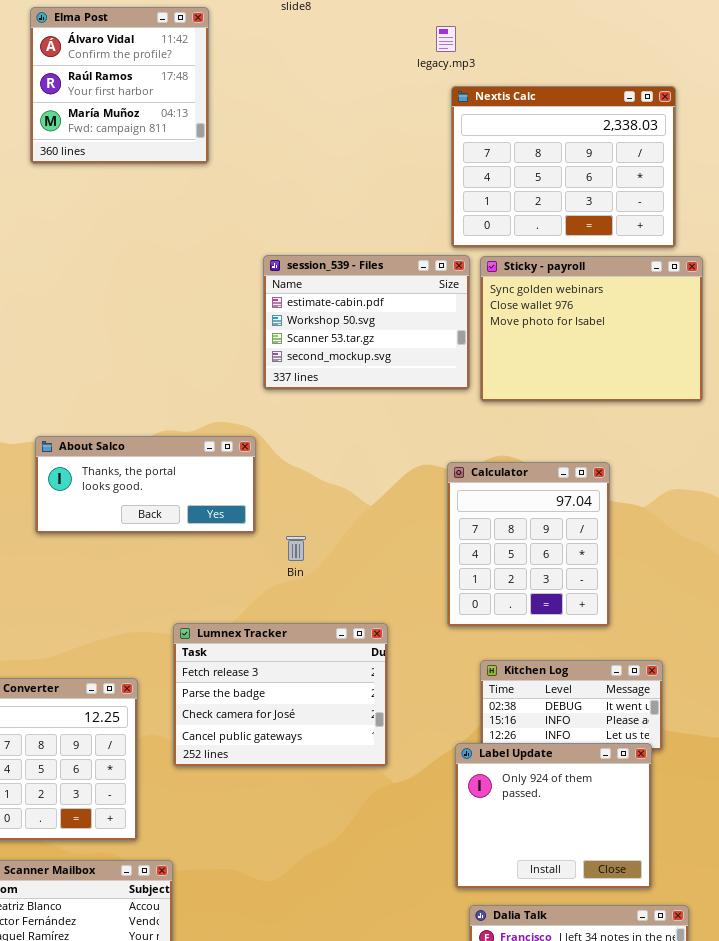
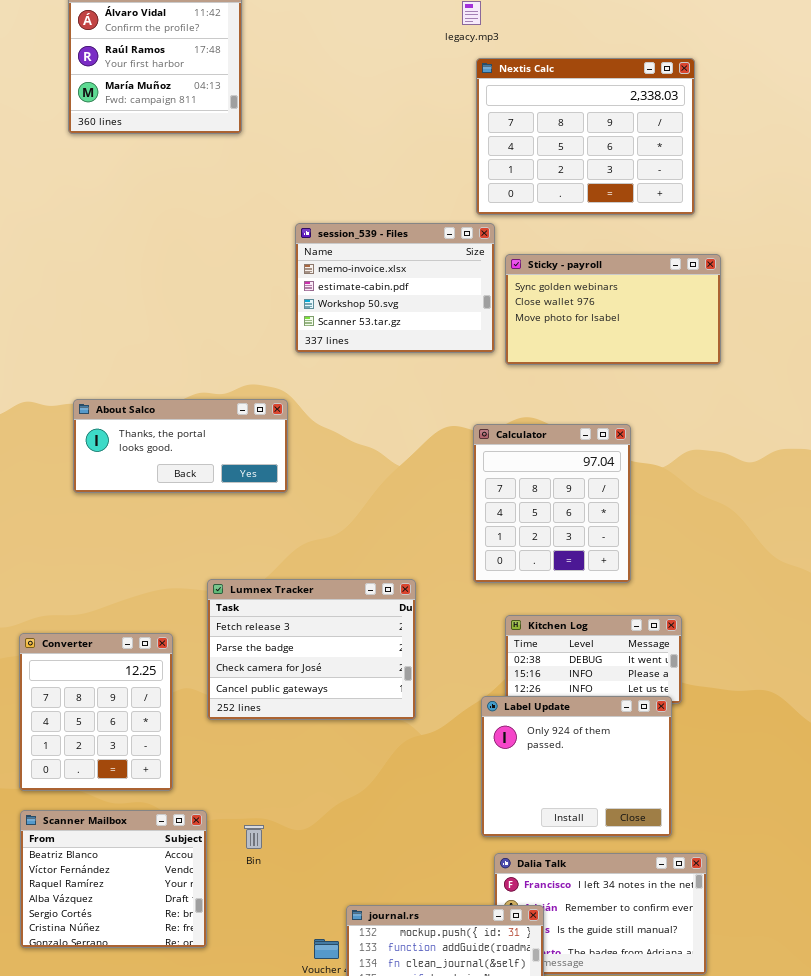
session_539 - Files: [263,255,470,390] -> [295,223,495,353], scrolled up 1 row
Sticky - payroll: [480,256,703,402] -> [505,254,721,365], resized
Bin: [286,536,306,561] -> [244,825,264,849], moved

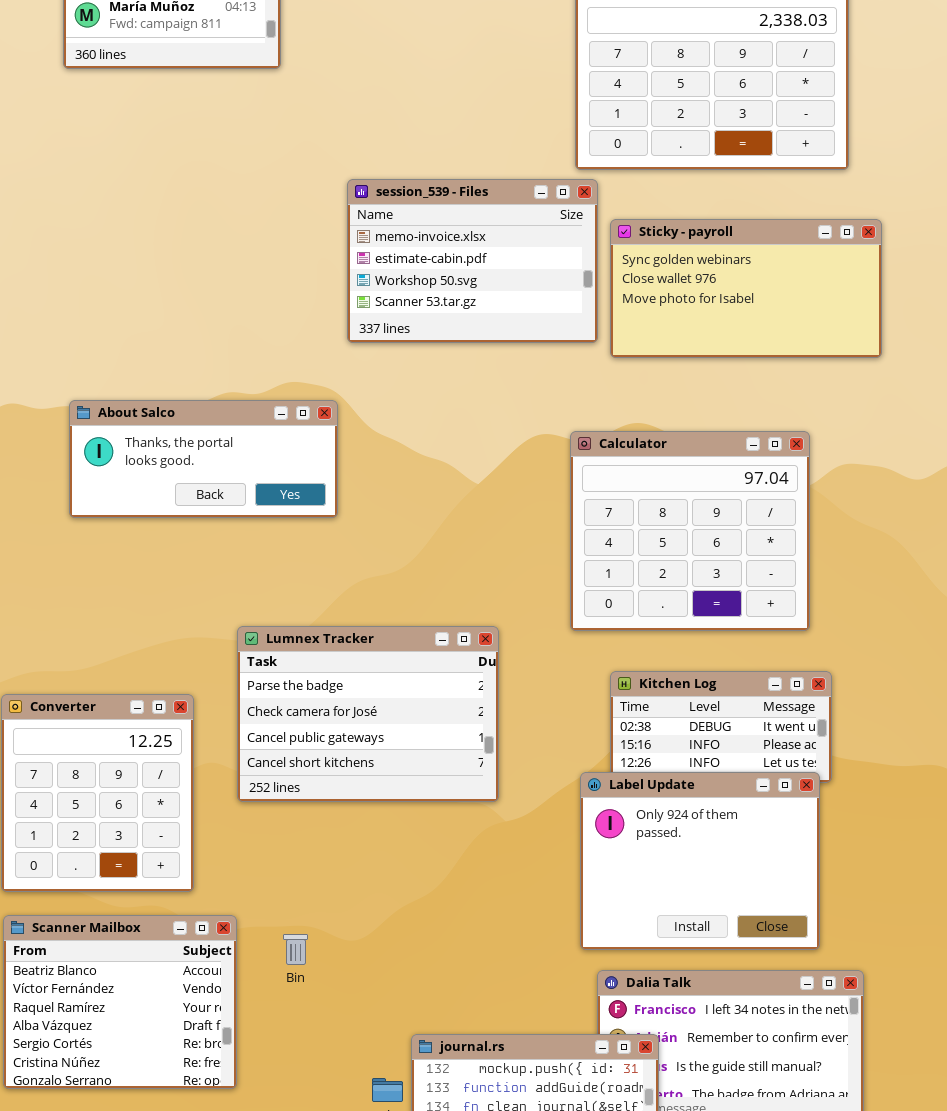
Calculator: [473,424,631,583] -> [570,431,810,631], resized
Lumnex Tracker: [207,579,416,720] -> [237,626,499,802], scrolled down 1 row

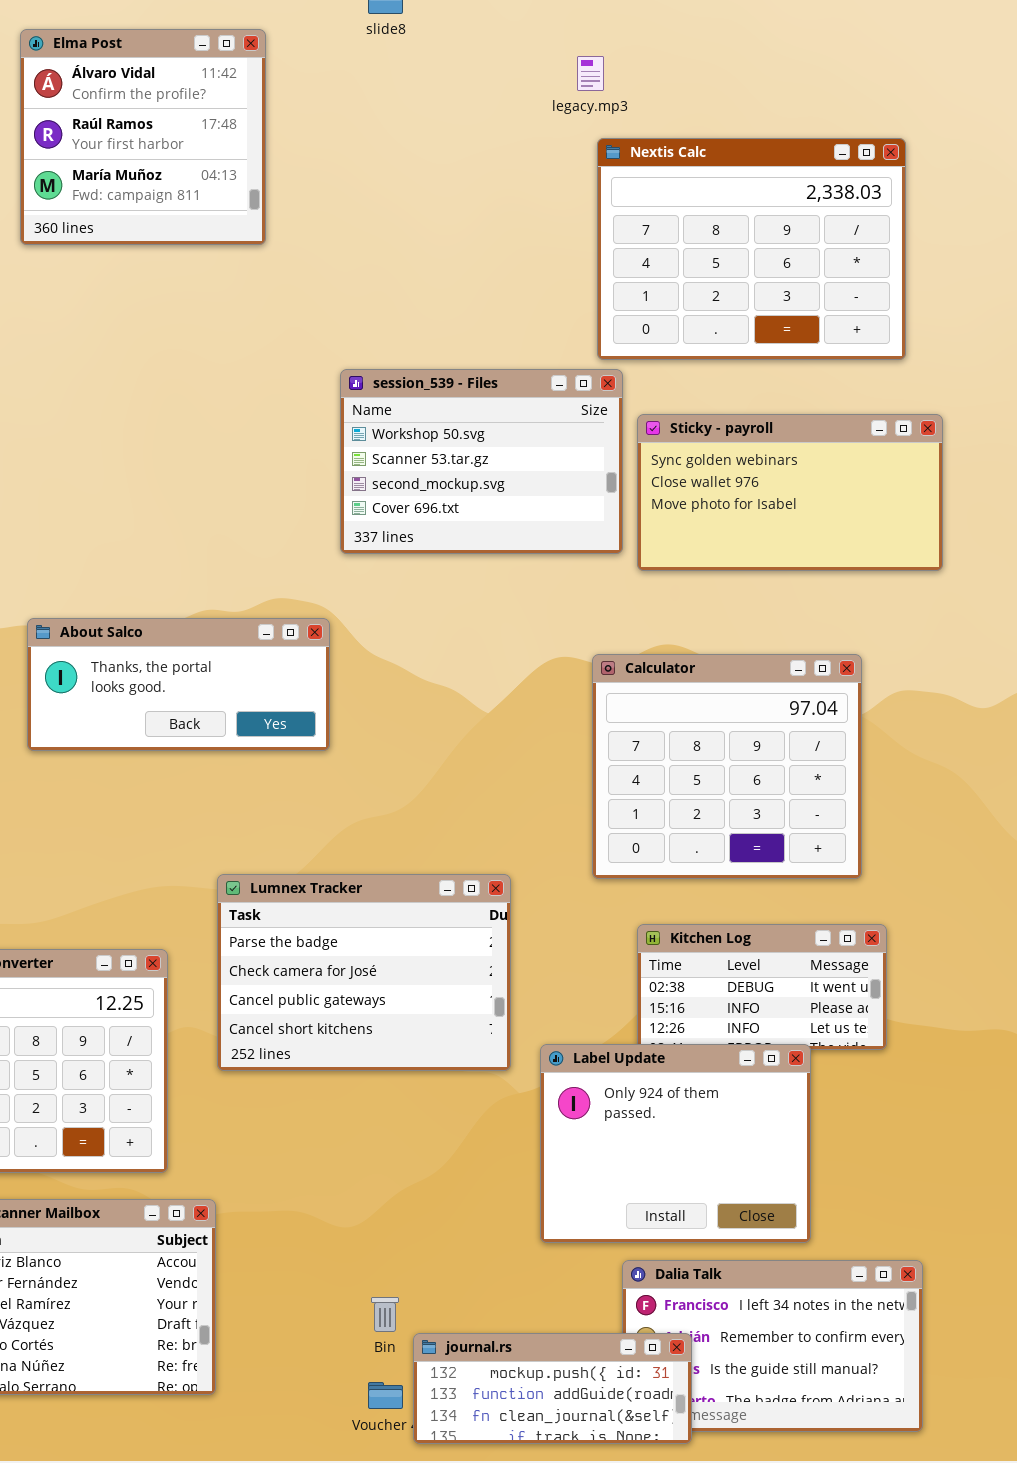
session_539 - Files: [347,179,598,343] -> [340,369,623,554], scrolled down 2 rows
Label Update: [580,772,820,950] -> [540,1044,811,1243], moved
Bin: [283,934,308,965] -> [371,1297,399,1332], moved

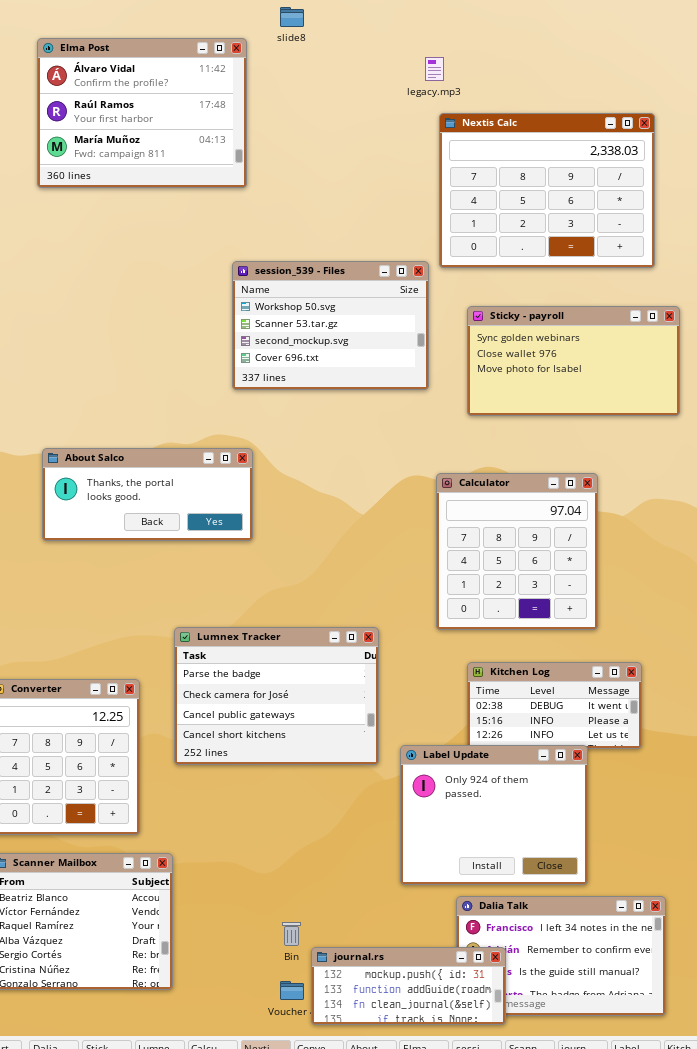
Elma Post: [20,29,266,245] -> [37,38,247,188], resized
session_539 - Files: [340,369,623,554] -> [232,261,429,390], moved
Calculator: [592,654,862,879] -> [436,473,598,630], resized

